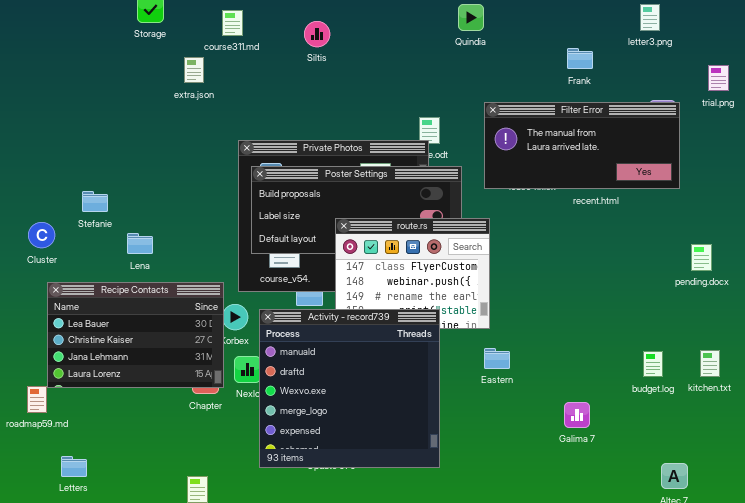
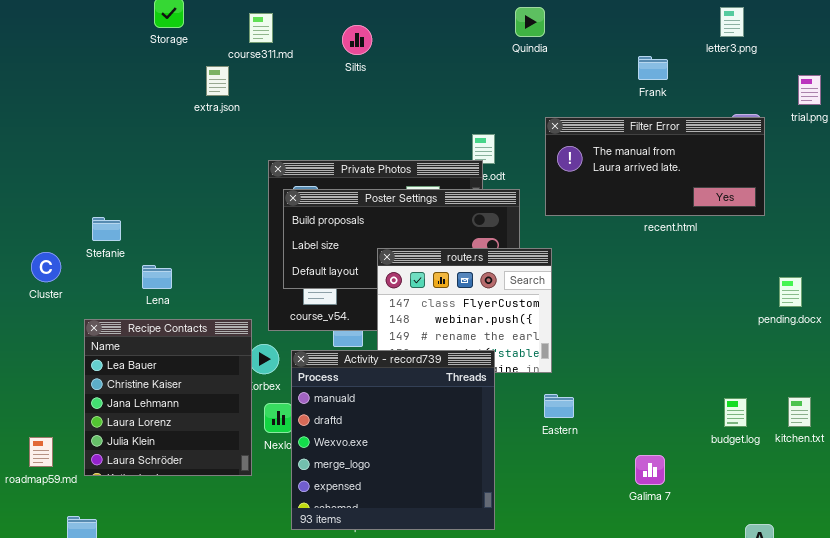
Recipe Contacts: [47,282,224,388] -> [84,319,252,476], resized

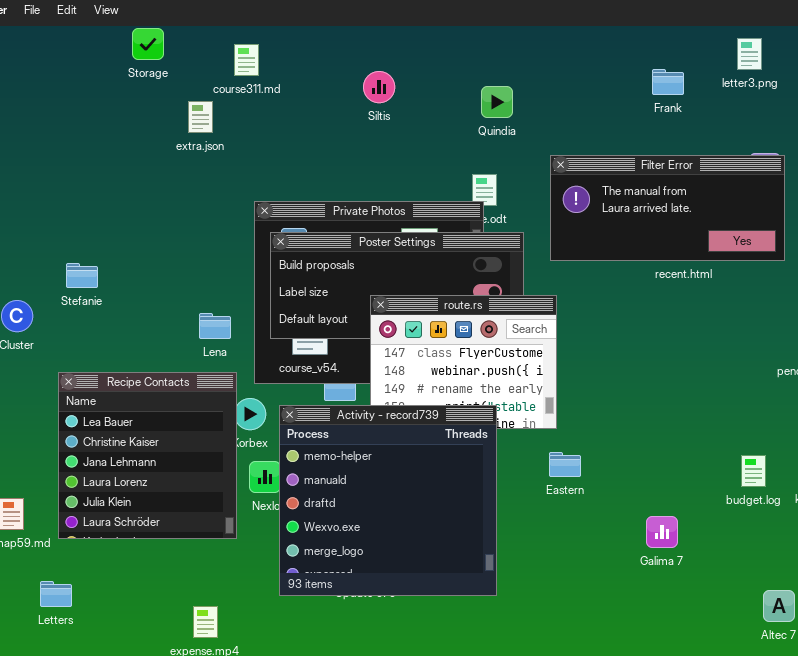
Quindia: [515,7,545,37] -> [481,86,513,118], moved
Siltis: [342,25,372,55] -> [363,71,395,103], moved
Frank: [638,56,668,80] -> [652,69,684,95], moved
Lena: [142,265,172,289] -> [199,313,231,339], moved
Activity - record739: [291,350,495,530] -> [279,405,497,596], scrolled up 1 row

